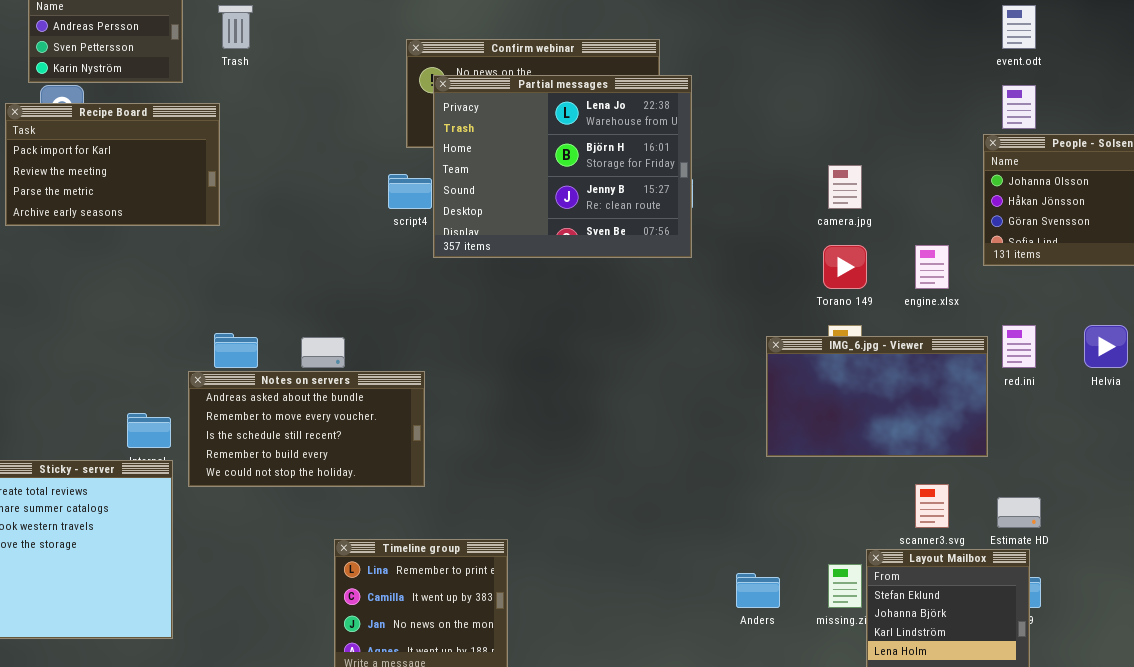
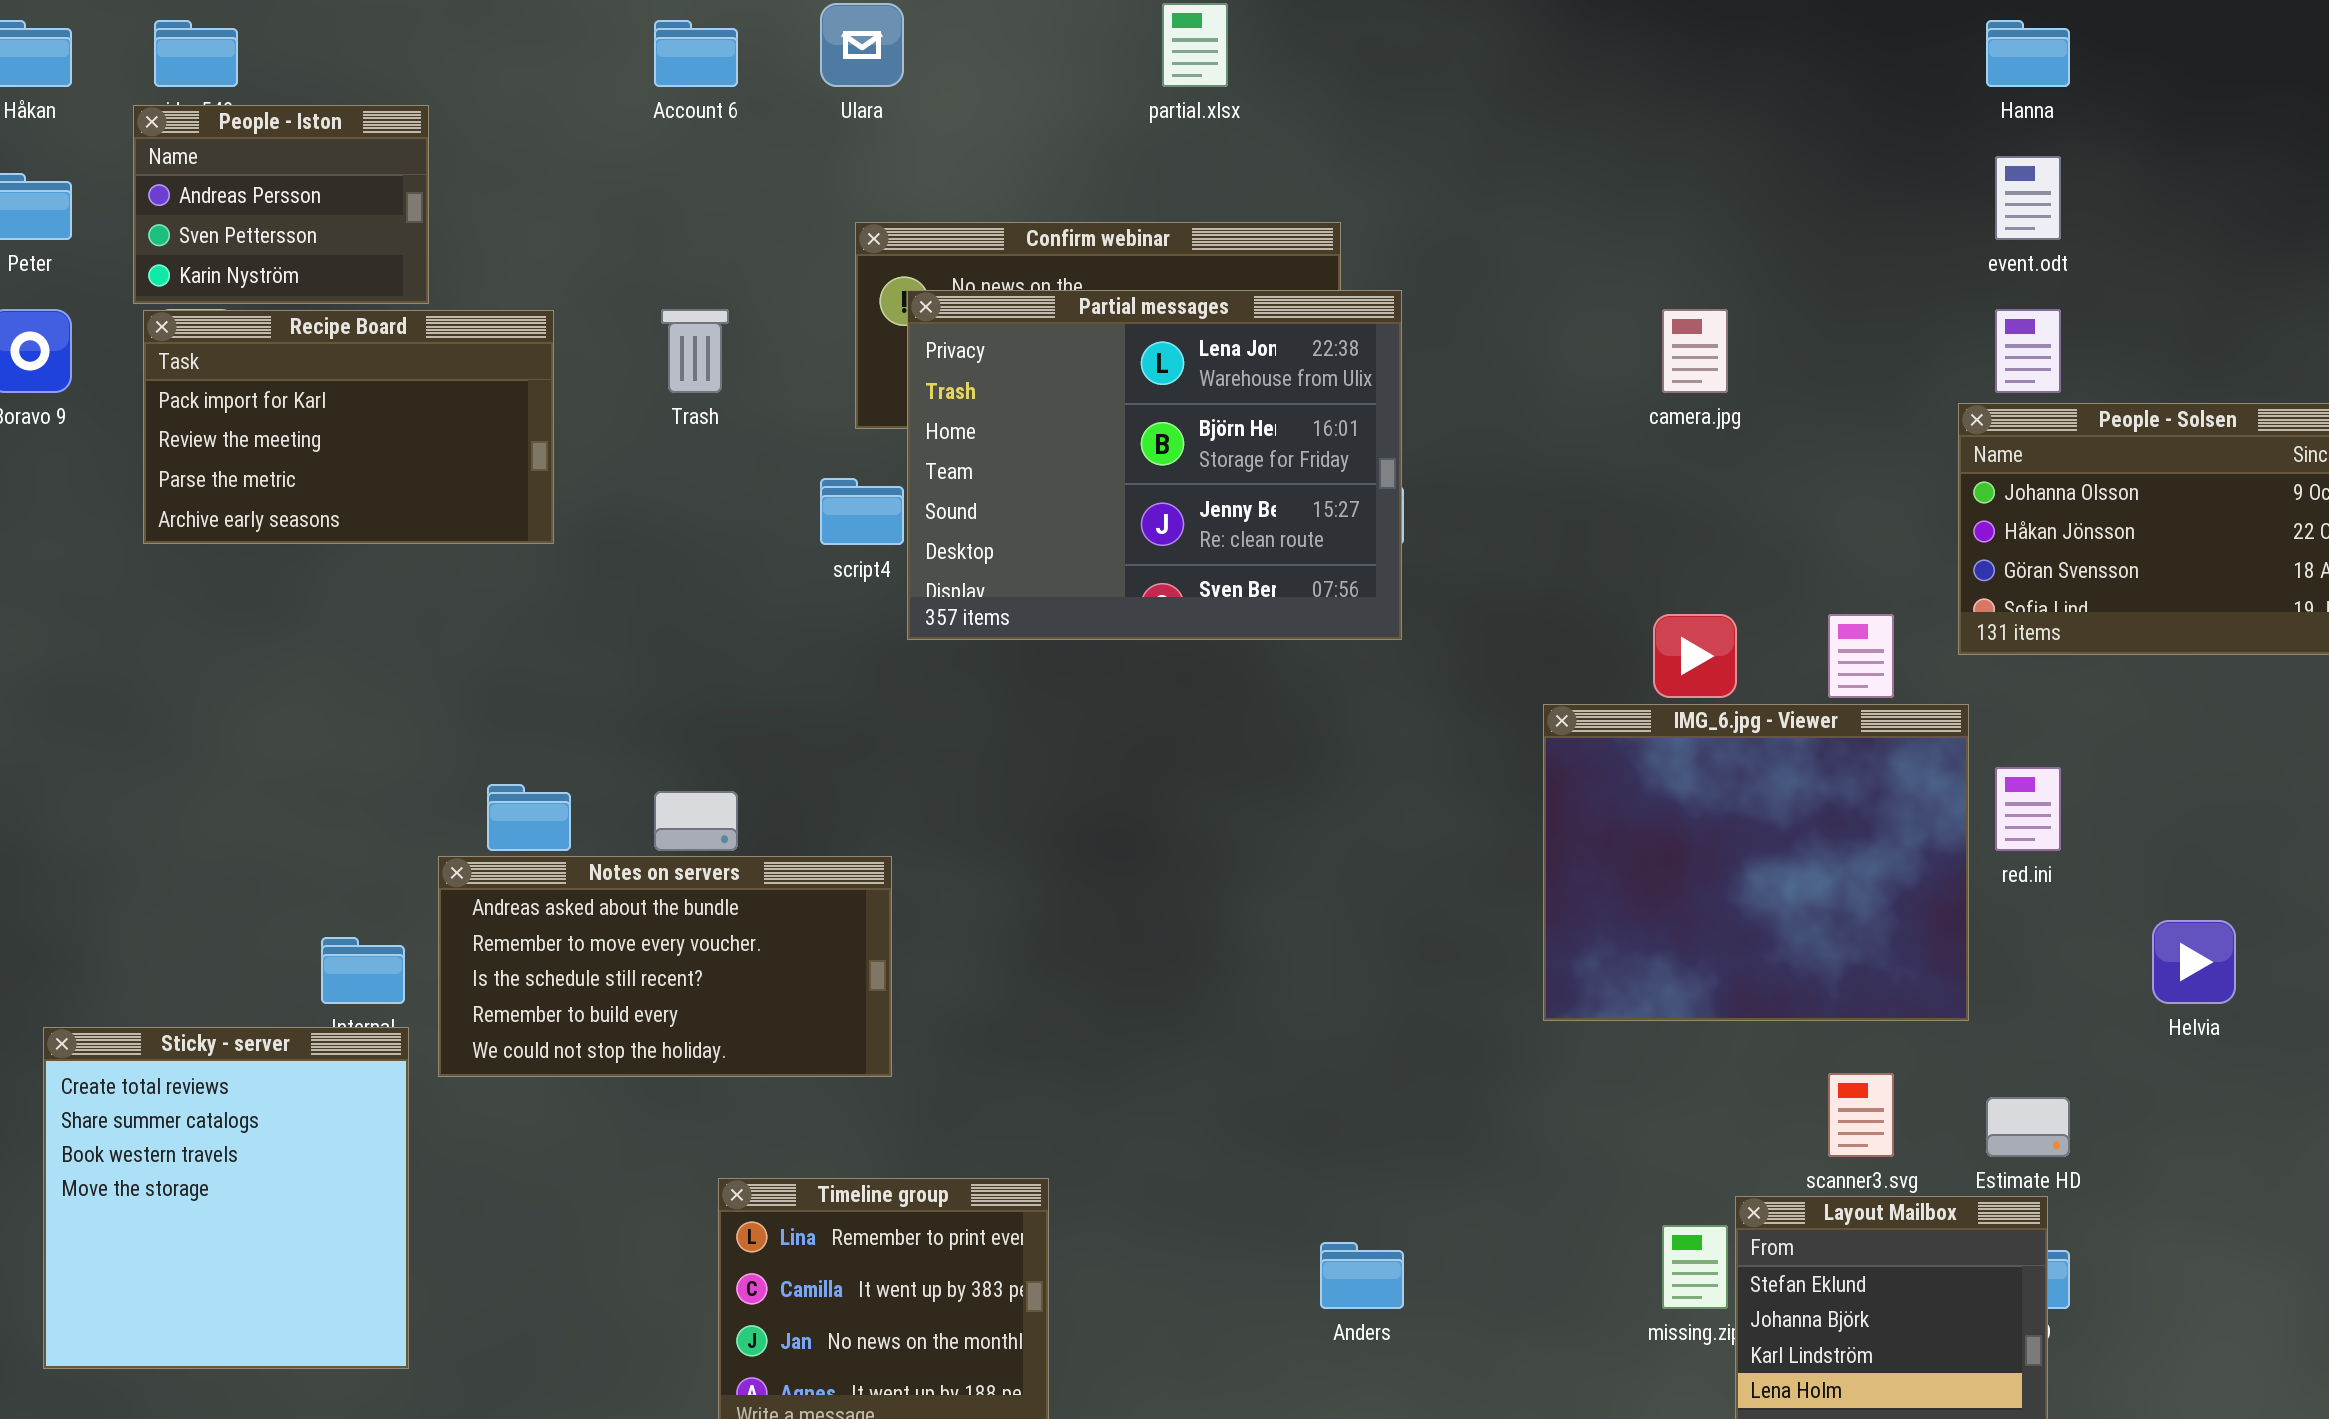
Trash: [218,5,253,49] -> [661,309,729,393], moved
Recipe Board: [5,103,220,226] -> [143,310,554,544], moved
camera.jpg: [828,165,862,209] -> [1662,309,1728,393], moved
Helvia: [1084,325,1128,368] -> [2152,920,2236,1004], moved
IMG_6.jpg - Viewer: [766,336,988,457] -> [1543,704,1969,1021], resized
Anders: [736,573,780,608] -> [1320,1242,1404,1309], moved

